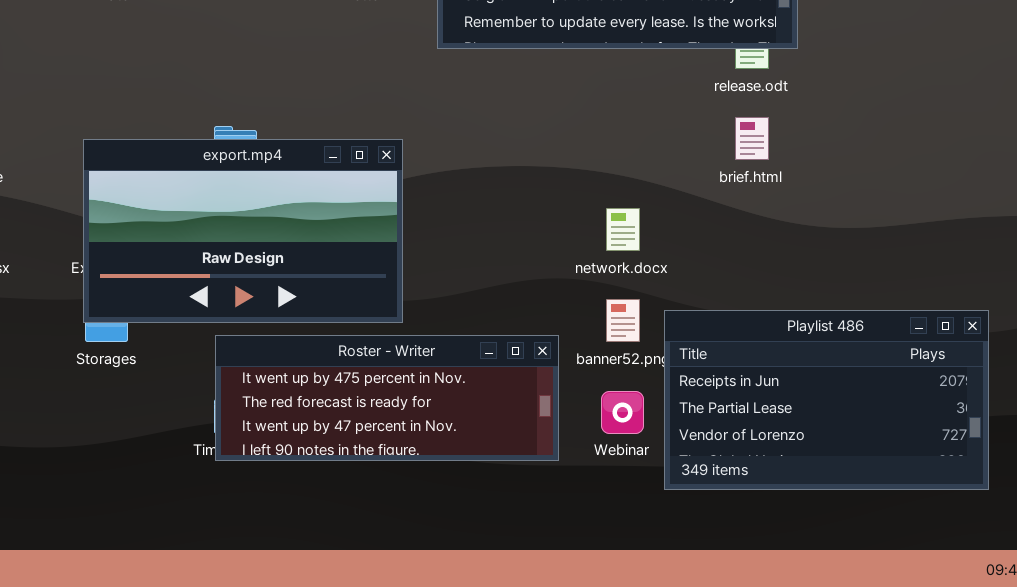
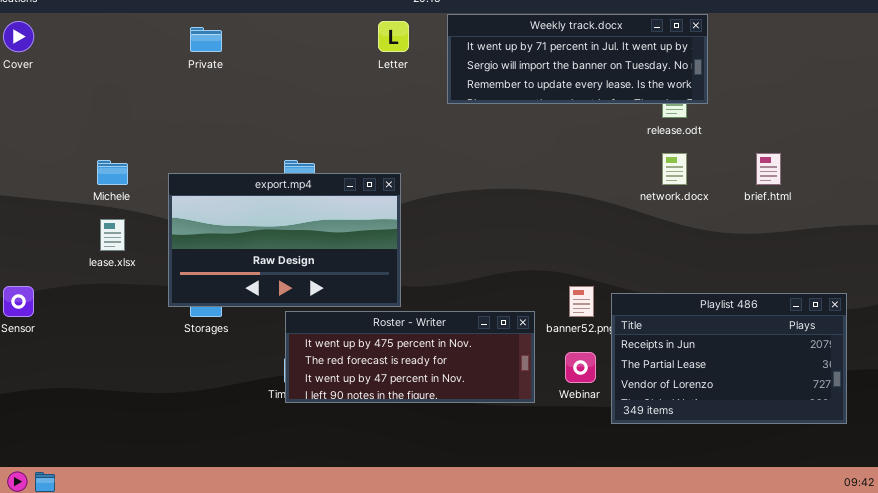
brief.html: [735,117,769,160] -> [756,153,781,185], moved
export.mp4: [83,139,403,323] -> [168,173,401,307], moved
network.docx: [606,208,640,251] -> [662,153,687,185], moved

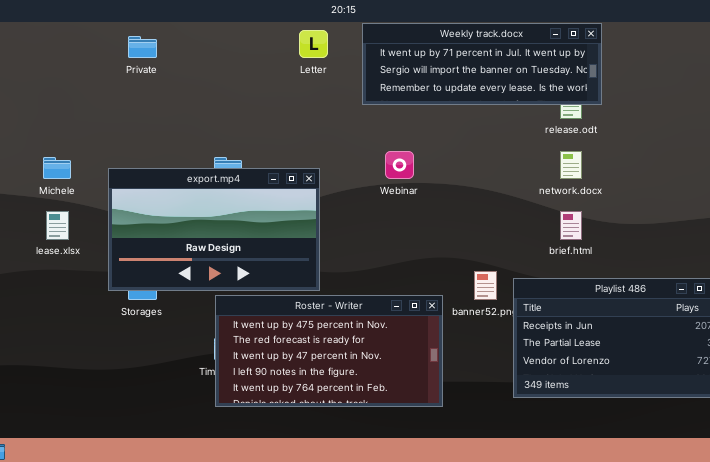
brief.html: [756,153,781,185] -> [560,211,582,240], moved
Roster - Writer: [285,311,535,403] -> [215,295,443,407], resized
Webinar: [565,352,596,383] -> [385,151,414,179], moved

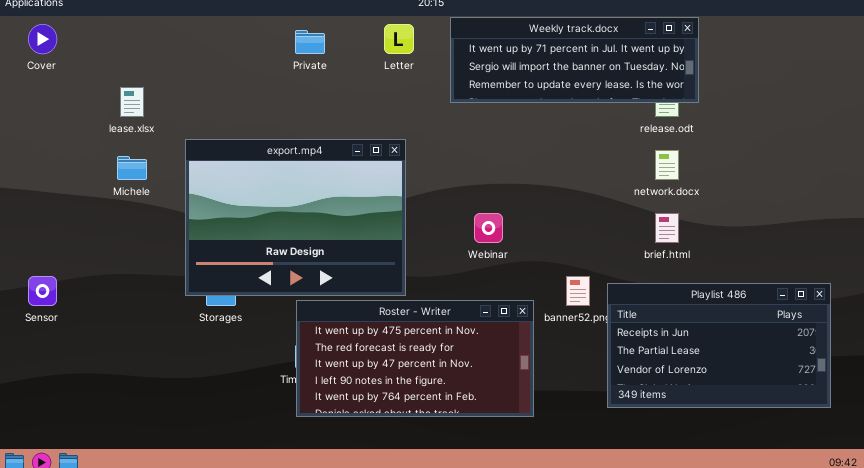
Private: [128,36,157,58] -> [295,30,325,54], moved
Webinar: [385,151,414,179] -> [474,213,503,243], moved
export.mp4: [108,168,320,291] -> [185,139,406,296], resized
lease.xlsx: [46,211,69,240] -> [120,87,144,117], moved

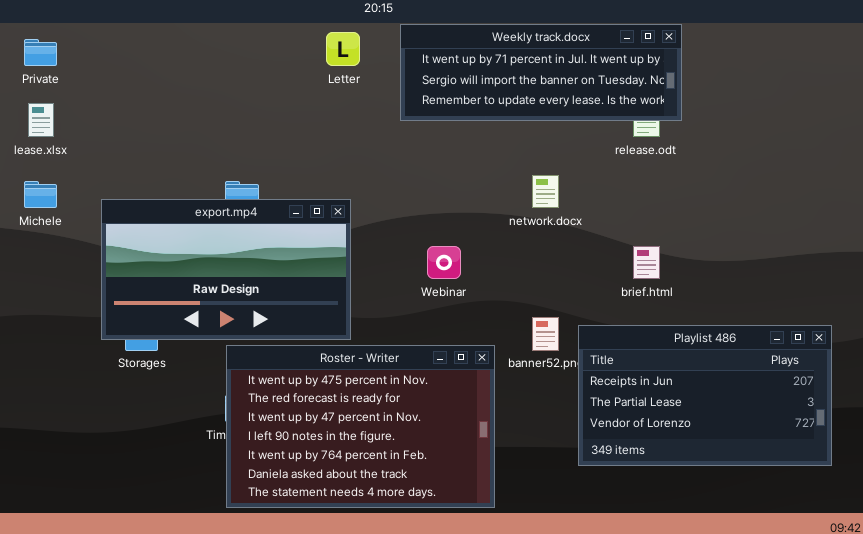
Private: [295,30,325,54] -> [24,39,57,66], moved
export.mp4: [185,139,406,296] -> [101,199,351,340], resized
network.docx: [655,150,679,180] -> [532,175,559,208], moved
Roster - Writer: [296,300,534,417] -> [226,345,495,508], resized

